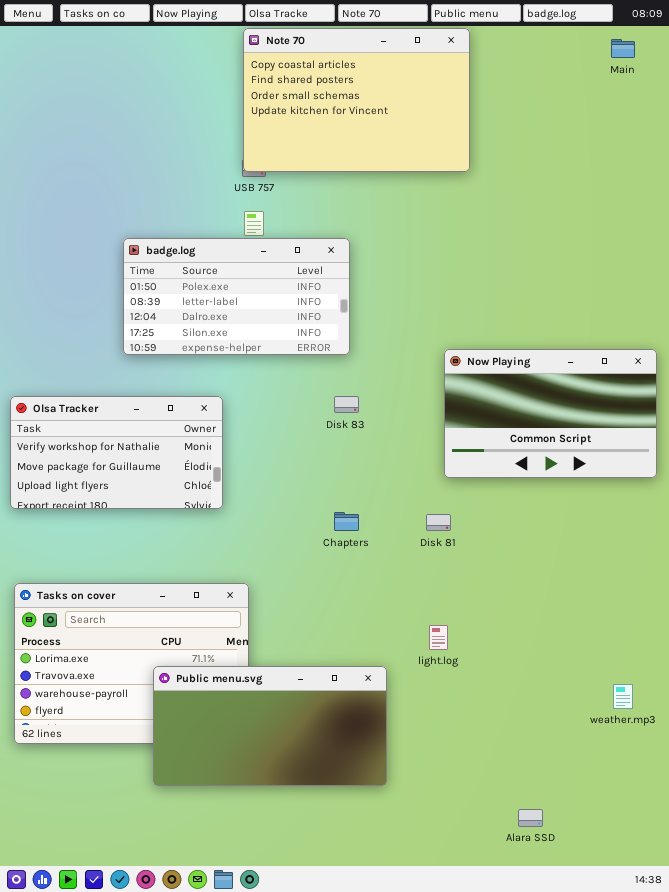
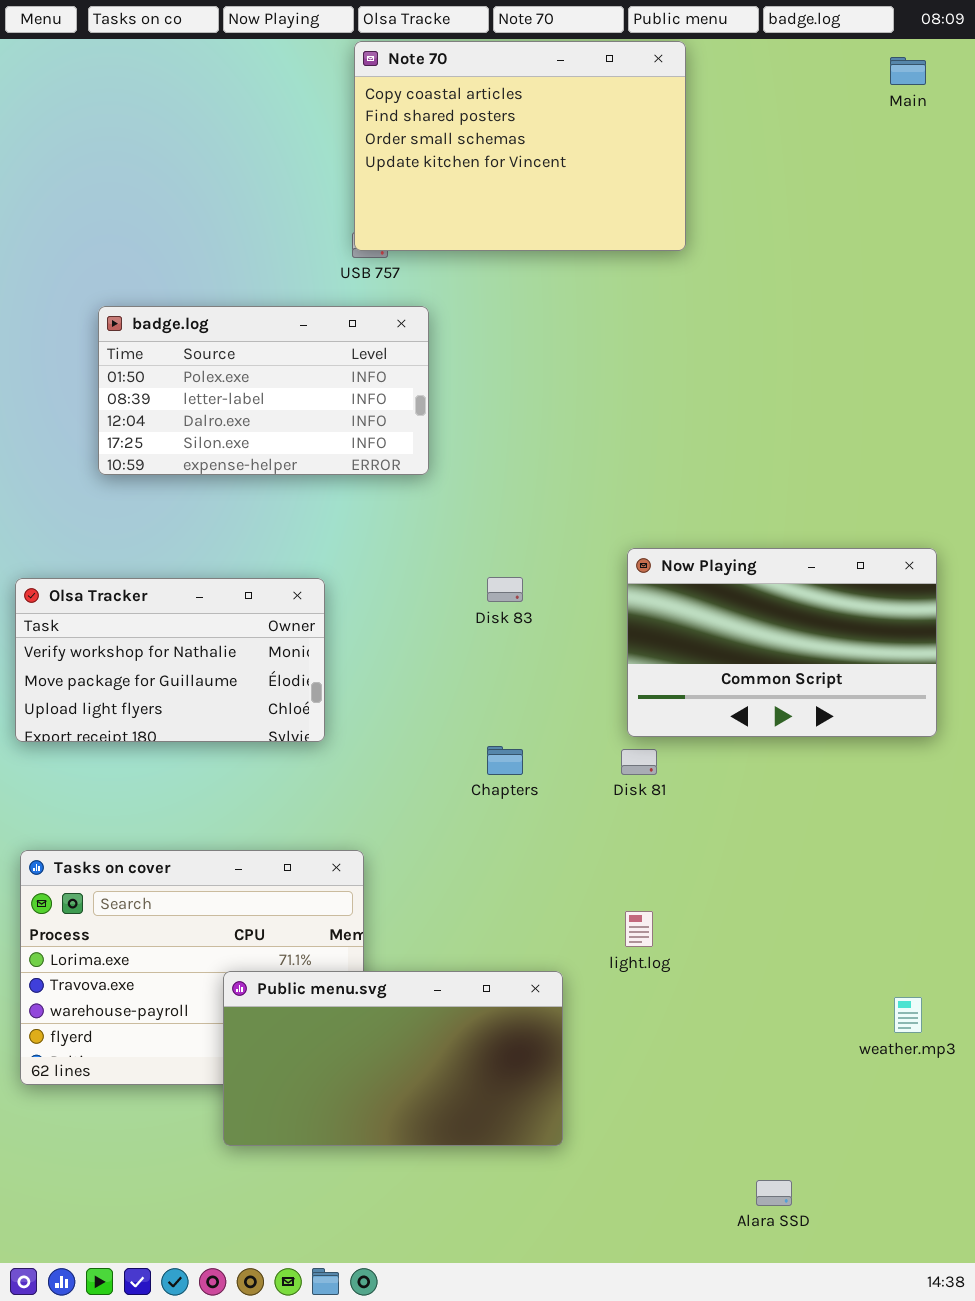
badge.log: [123,238,350,355] -> [98,306,429,475], moved
Now Playing: [444,349,657,478] -> [627,548,937,737], moved

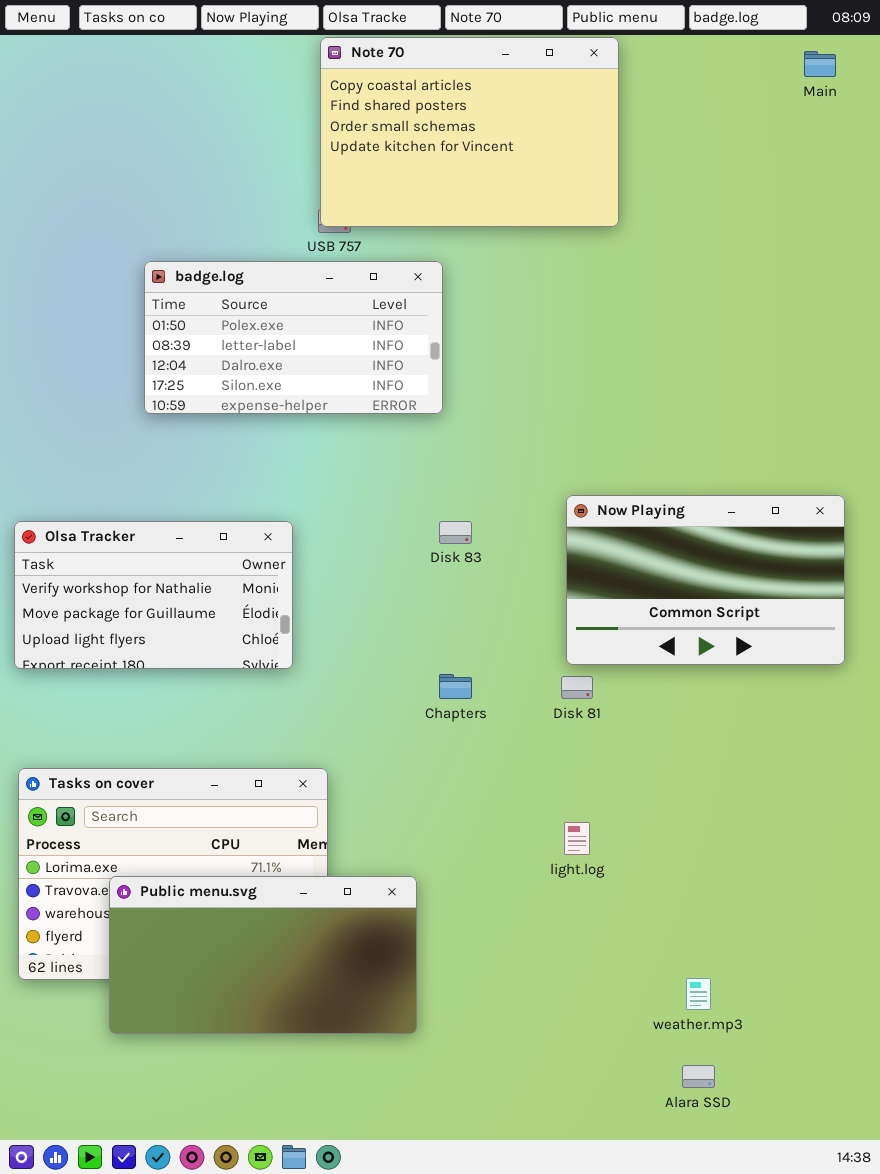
badge.log: [98,306,429,475] -> [144,261,443,414], moved
Public menu.svg: [223,971,563,1146] -> [109,876,417,1034], moved
weather.mp3: [894,997,922,1033] -> [686,978,711,1010], moved

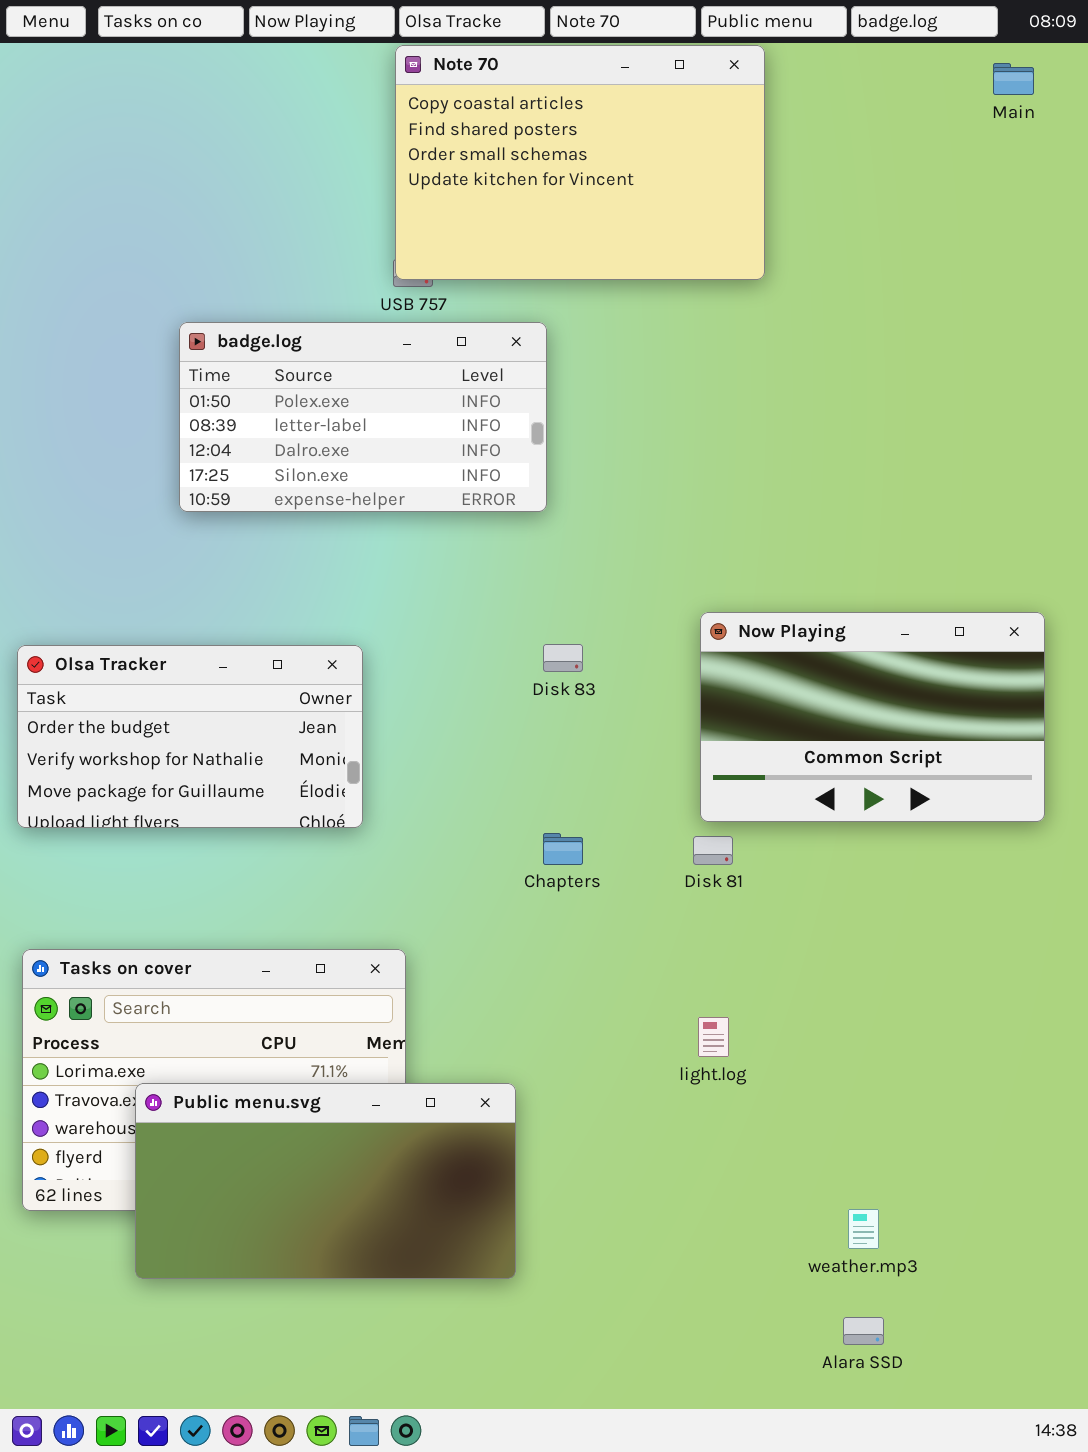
Olsa Tracker: [14,521,293,669] -> [17,645,363,828], scrolled up 1 row

